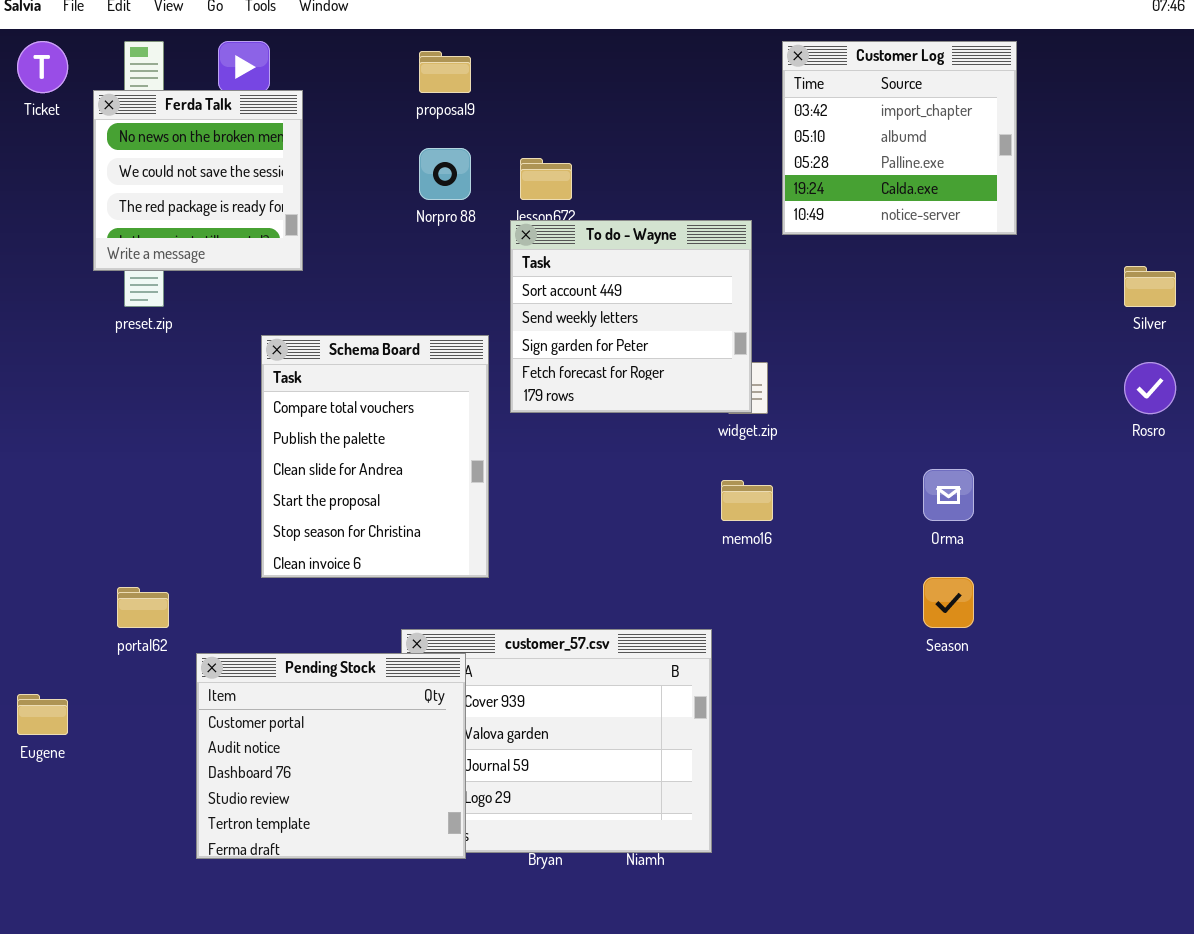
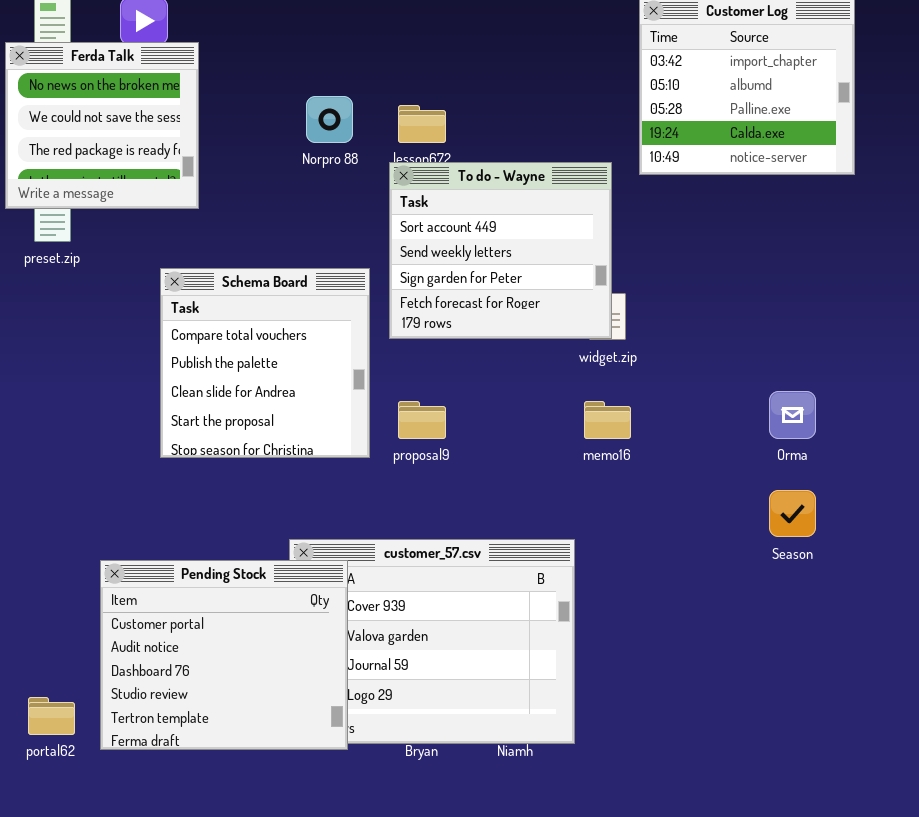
proposal9: [419,51,471,93] -> [398,401,446,439], moved
Schema Board: [261,335,489,578] -> [160,268,370,458], resized
portal62: [117,587,169,628] -> [28,697,75,735], moved

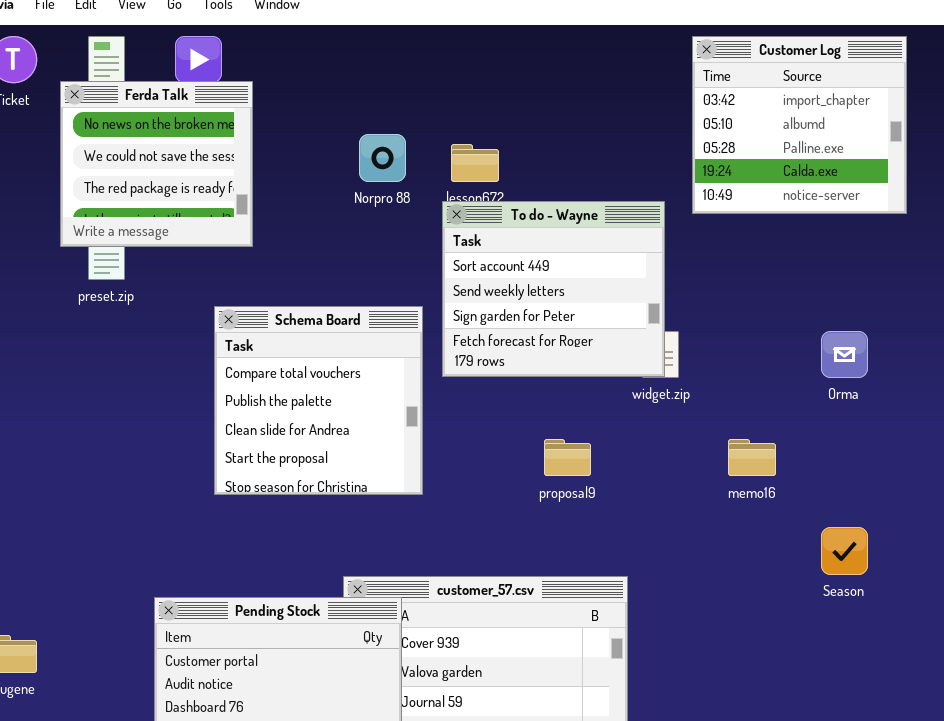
Orma: [769,391,816,439] -> [821,331,868,378], moved
proposal9: [398,401,446,439] -> [544,439,591,476], moved
memo16: [584,401,631,439] -> [728,439,776,476], moved

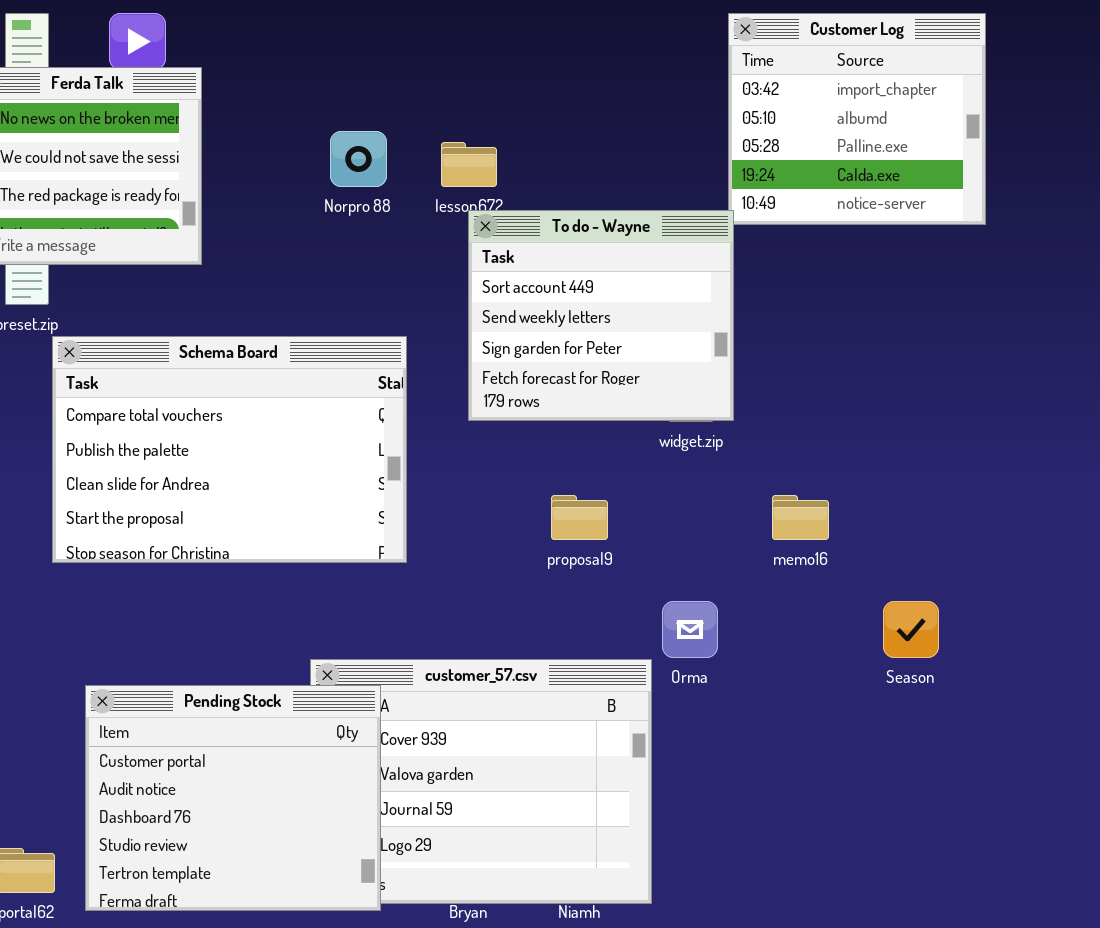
To do - Wayne: [442,201,665,377] -> [468,210,734,421], moved
Schema Board: [214,306,423,495] -> [52,336,407,563], resized
Orma: [821,331,868,378] -> [662,601,718,658], moved

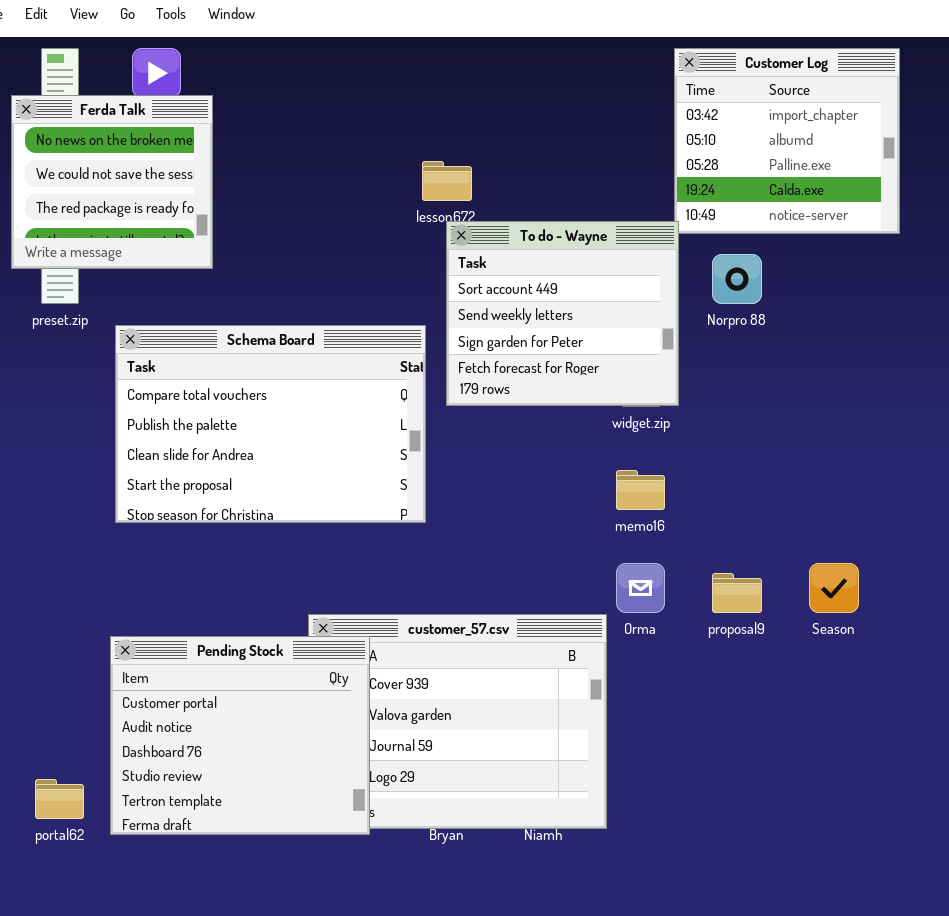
Norpro 88: [330,131,387,187] -> [712,254,762,304], moved
Schema Board: [52,336,407,563] -> [115,325,426,523], moved
proposal9: [551,495,608,540] -> [712,573,762,613], moved
memo16: [772,495,829,540] -> [616,470,665,510], moved

